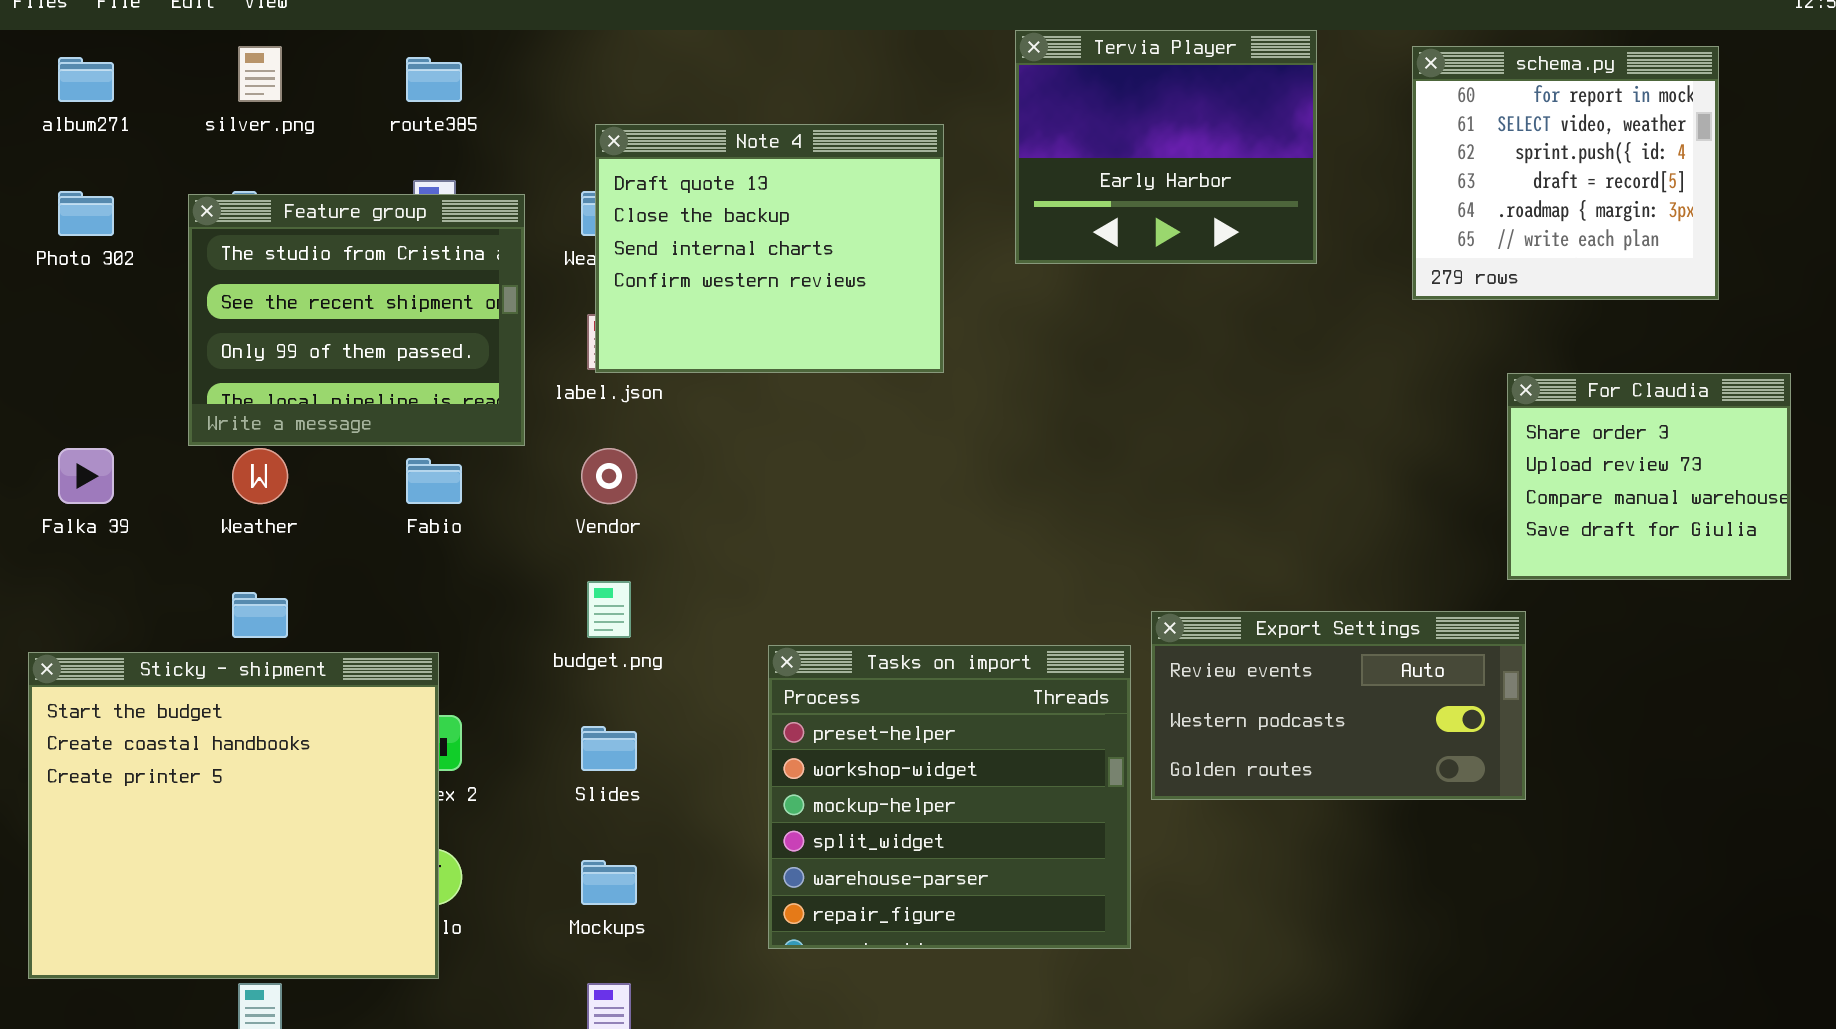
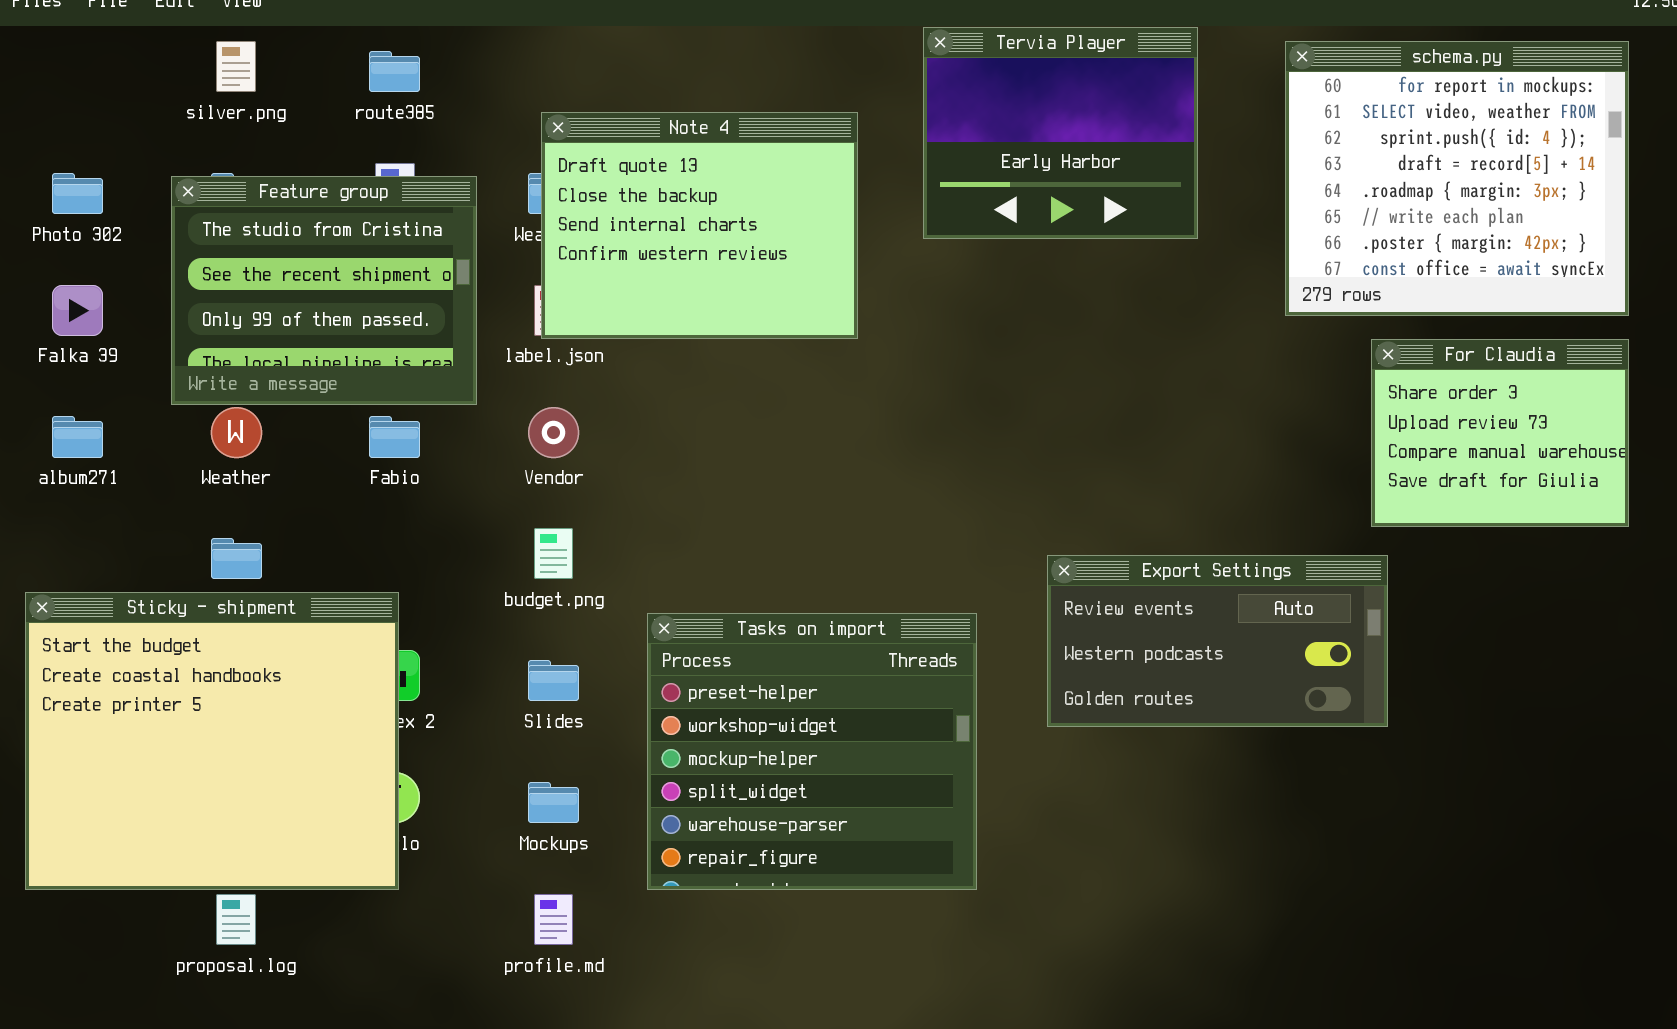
schema.py: [1412,46,1719,300] -> [1285,41,1629,316], resized
album271: [58,57,114,102] -> [52,416,103,458], moved
Falka 39: [58,448,114,504] -> [52,285,103,336], moved
Tasks on import: [768,645,1131,949] -> [647,613,977,890], moved

